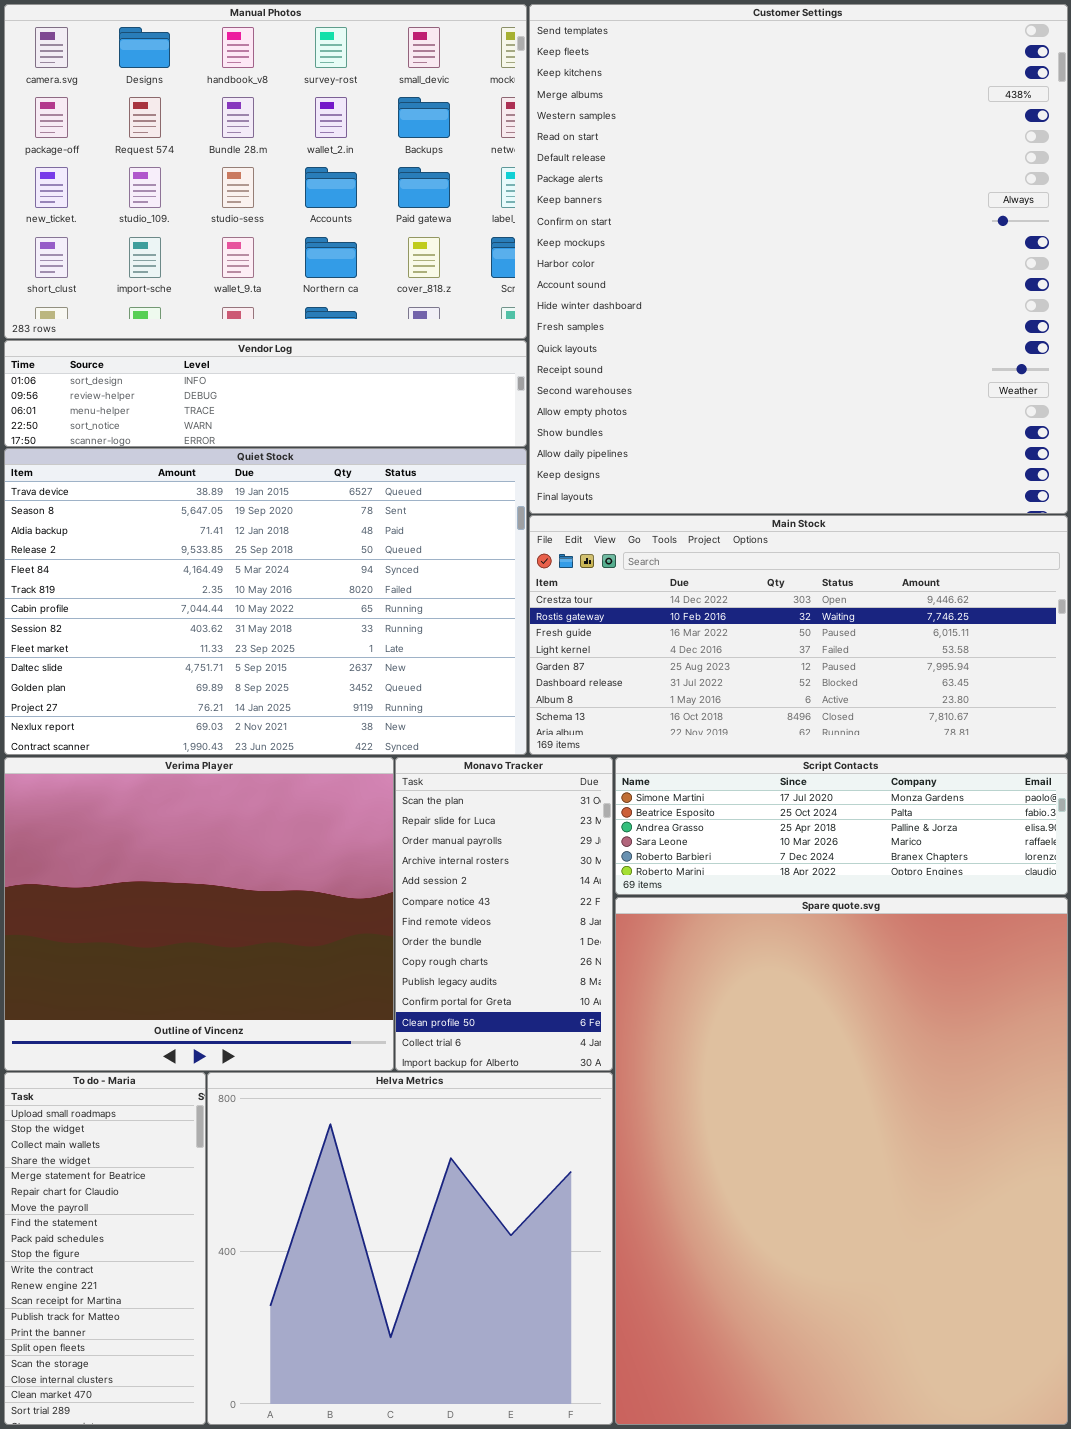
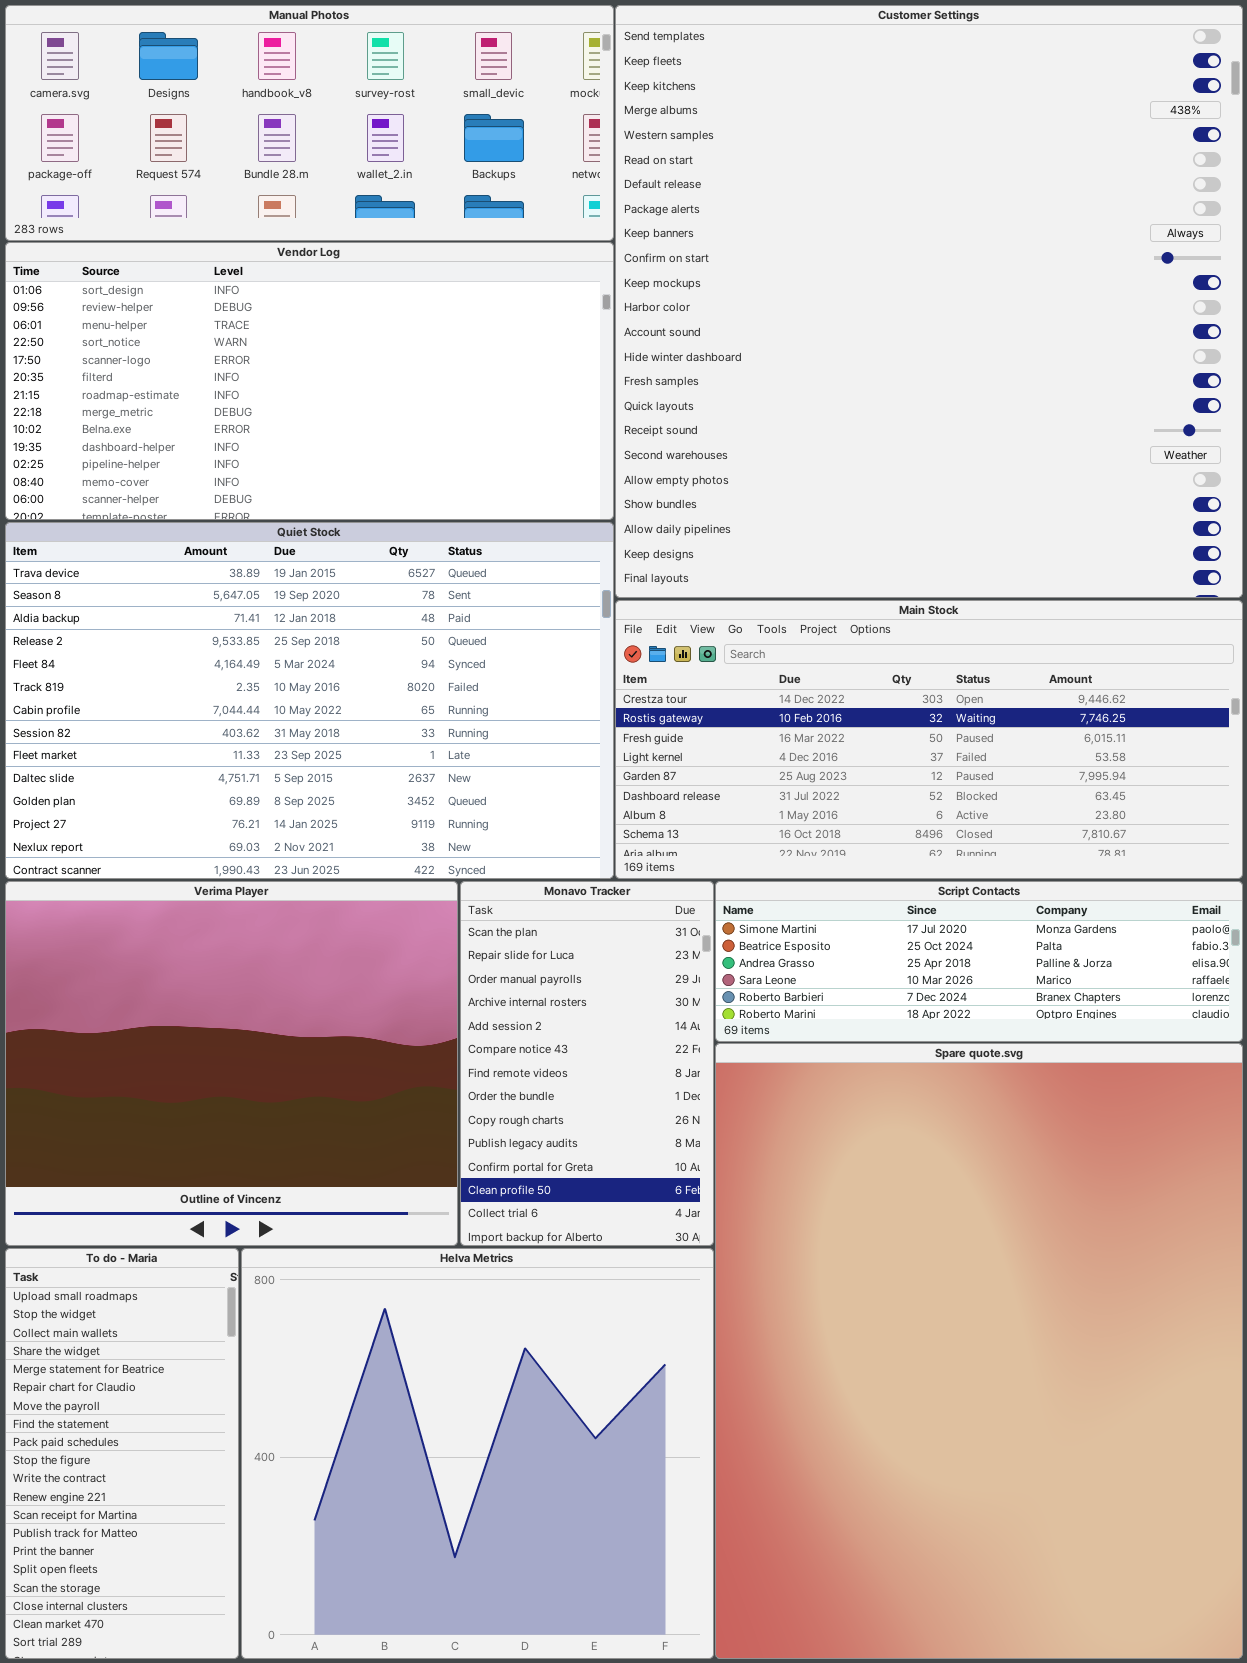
Manual Photos: [4,4,527,339] -> [5,5,614,241], resized
Vendor Log: [4,340,527,447] -> [5,242,614,520], resized

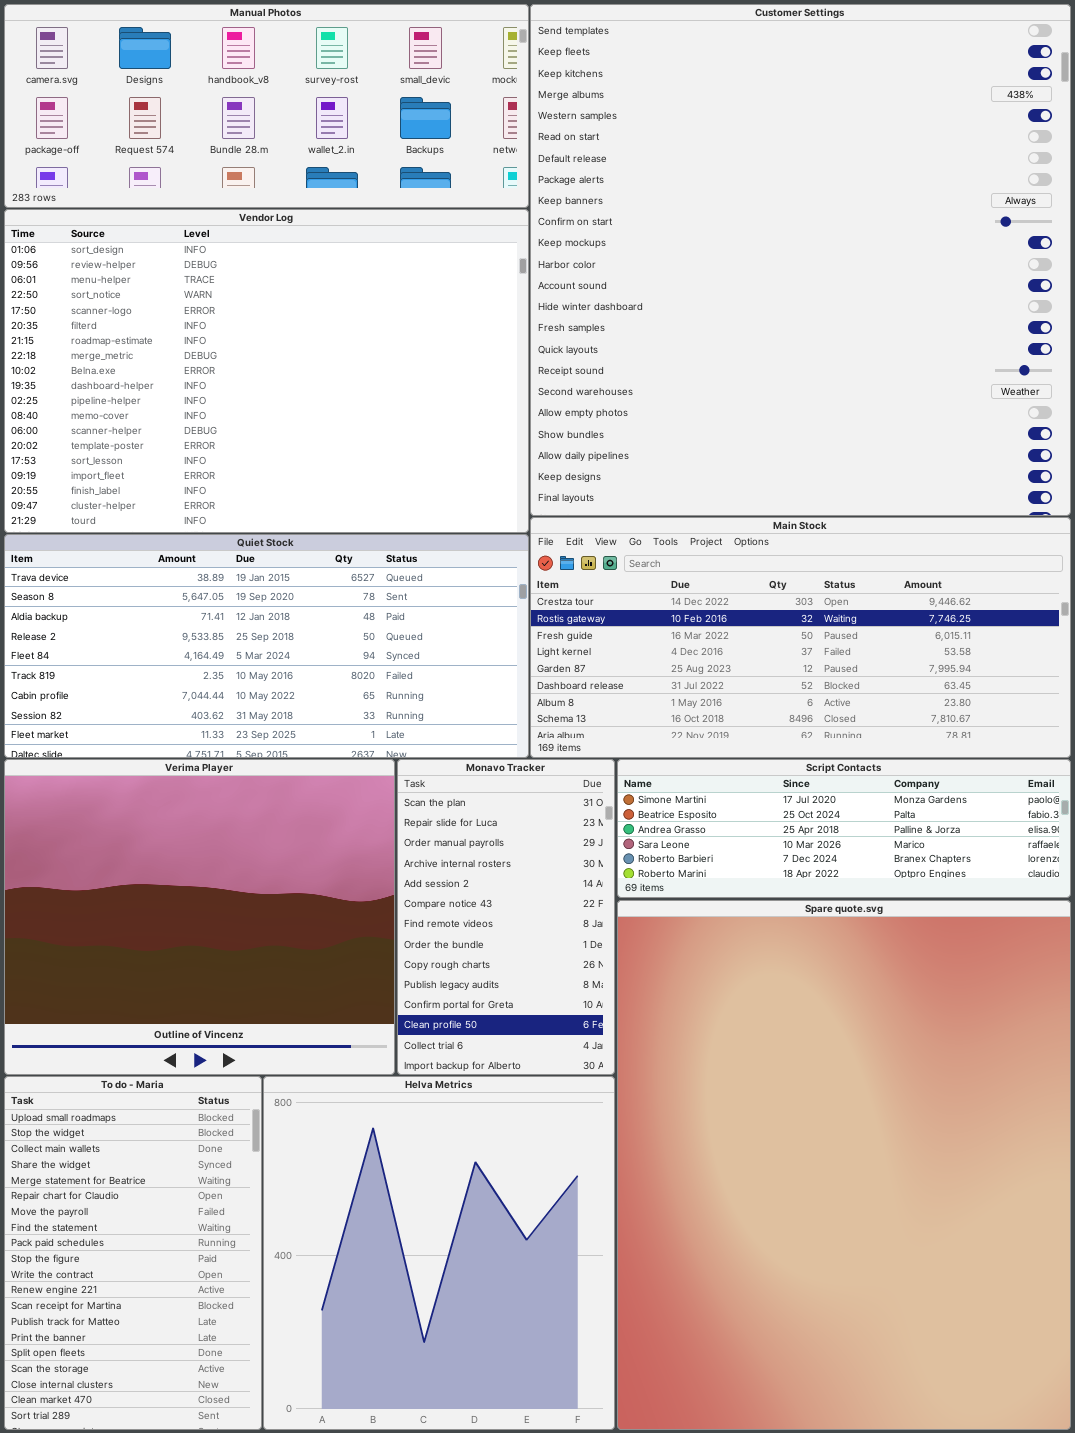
Vendor Log: [5,242,614,520] -> [4,209,529,533], resized
Quiet Stock: [5,522,614,879] -> [4,534,529,758], resized
To do - Maria: [5,1248,239,1659] -> [4,1076,262,1430], resized
Helva Metrics: [241,1248,714,1659] -> [263,1076,615,1430], resized

